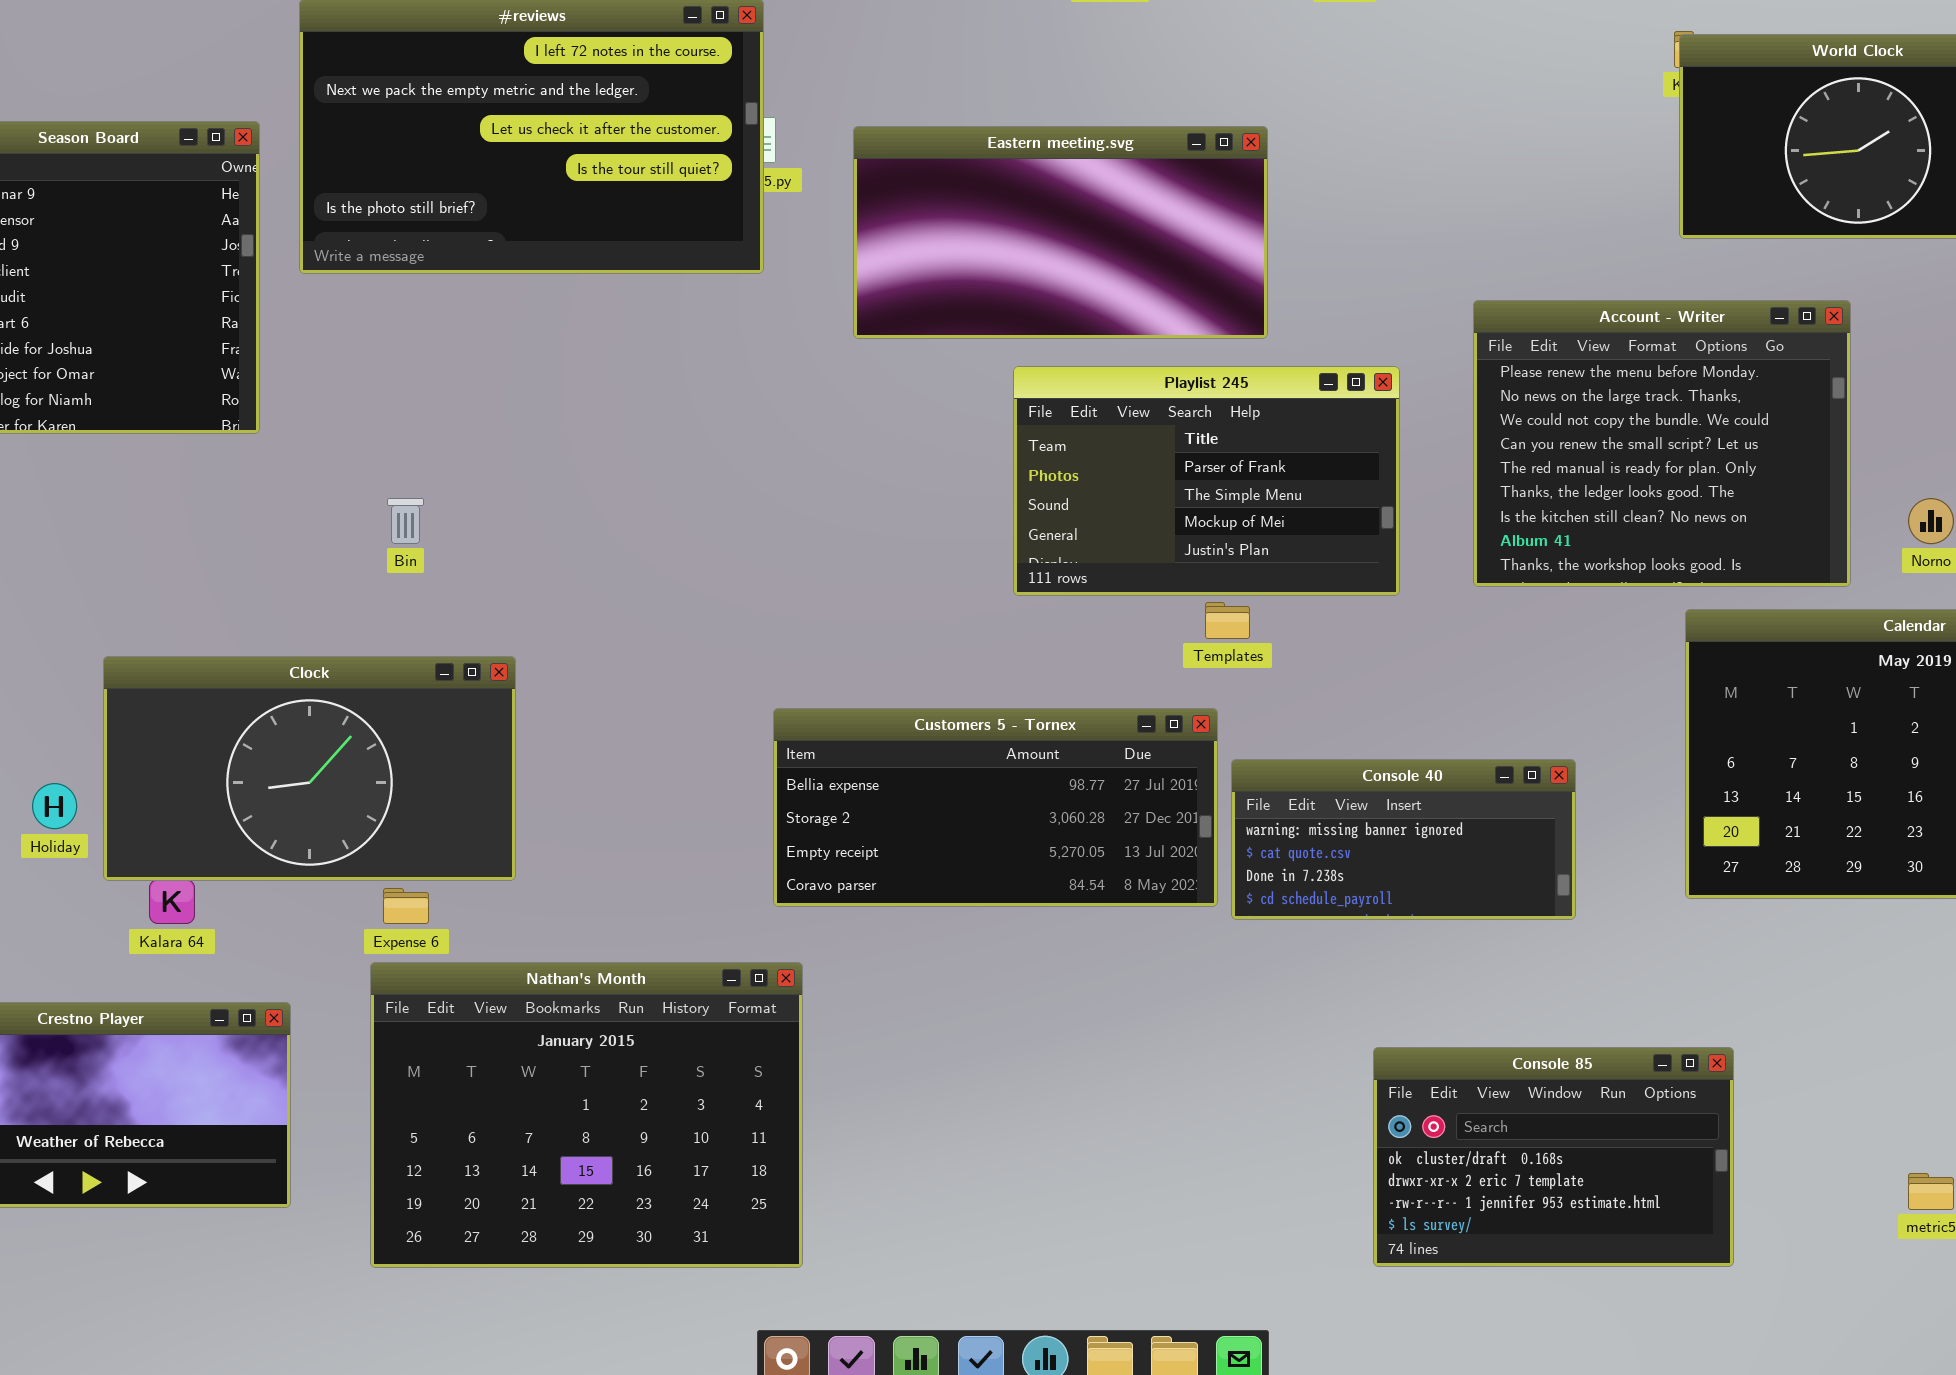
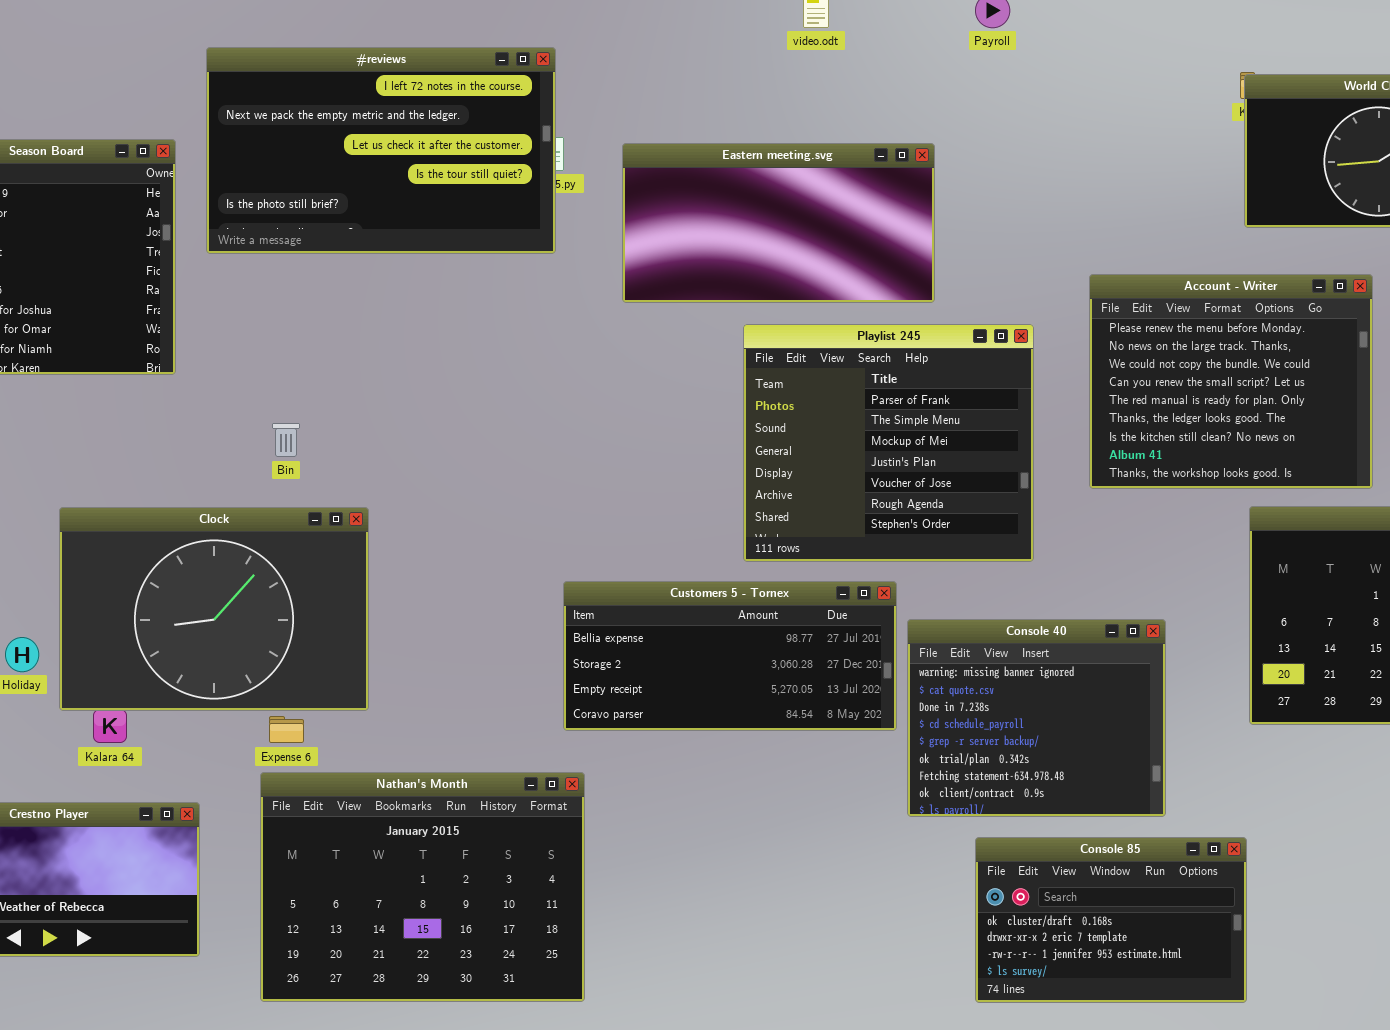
Playlist 245: [1013,366,1400,596] -> [743,324,1034,562], resized
Clock: [103,656,516,881] -> [59,507,369,711], resized
Console 40: [1231,759,1576,920] -> [907,619,1166,817], resized
Console 85: [1373,1047,1734,1267] -> [975,837,1247,1003], moved

